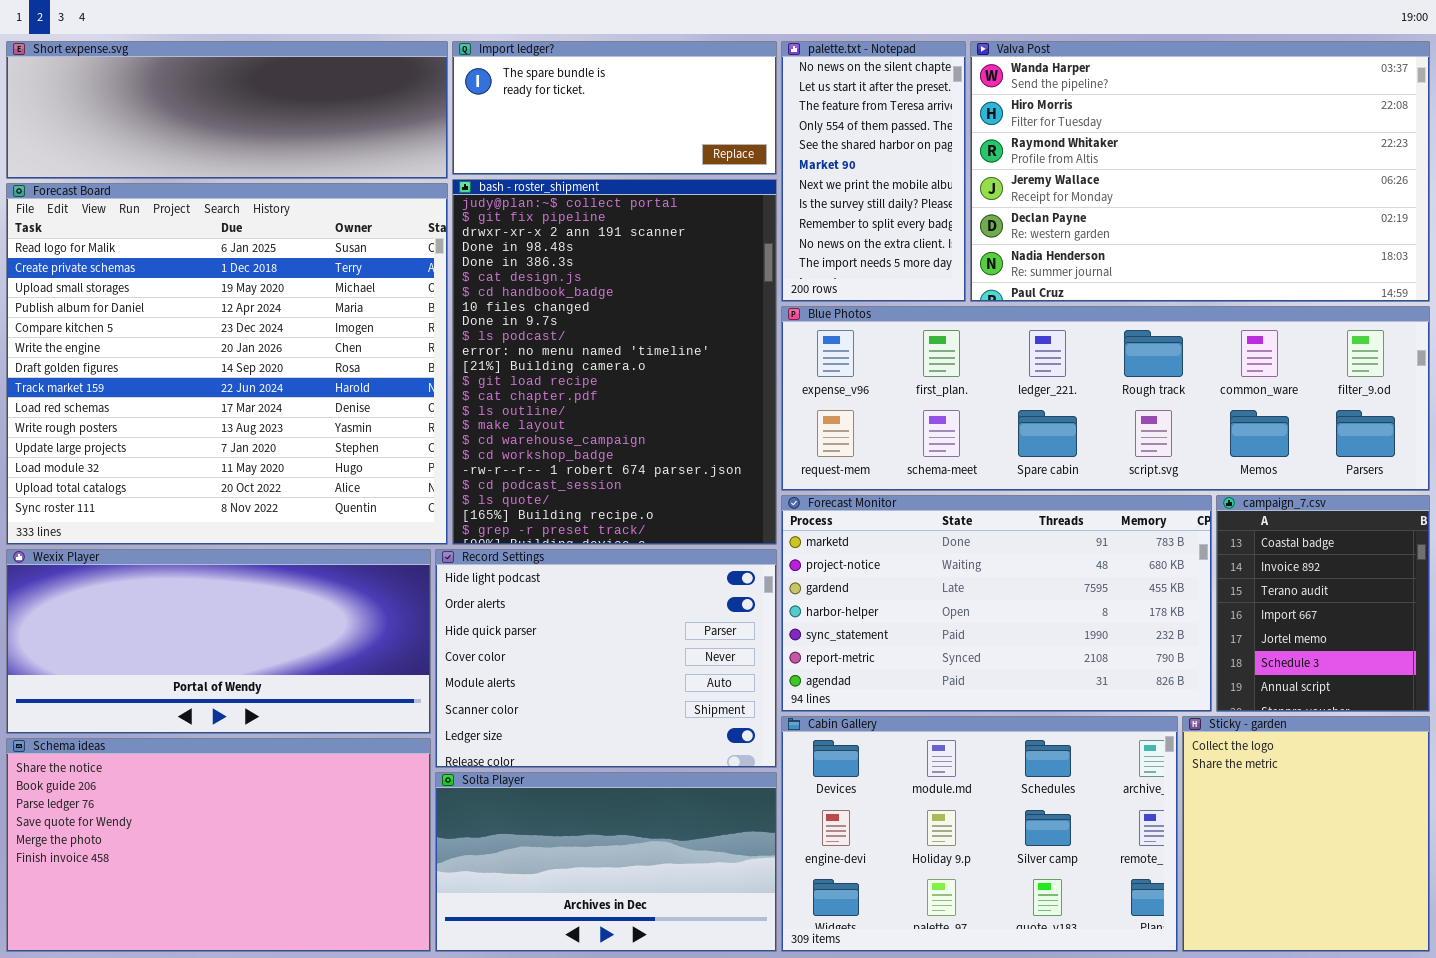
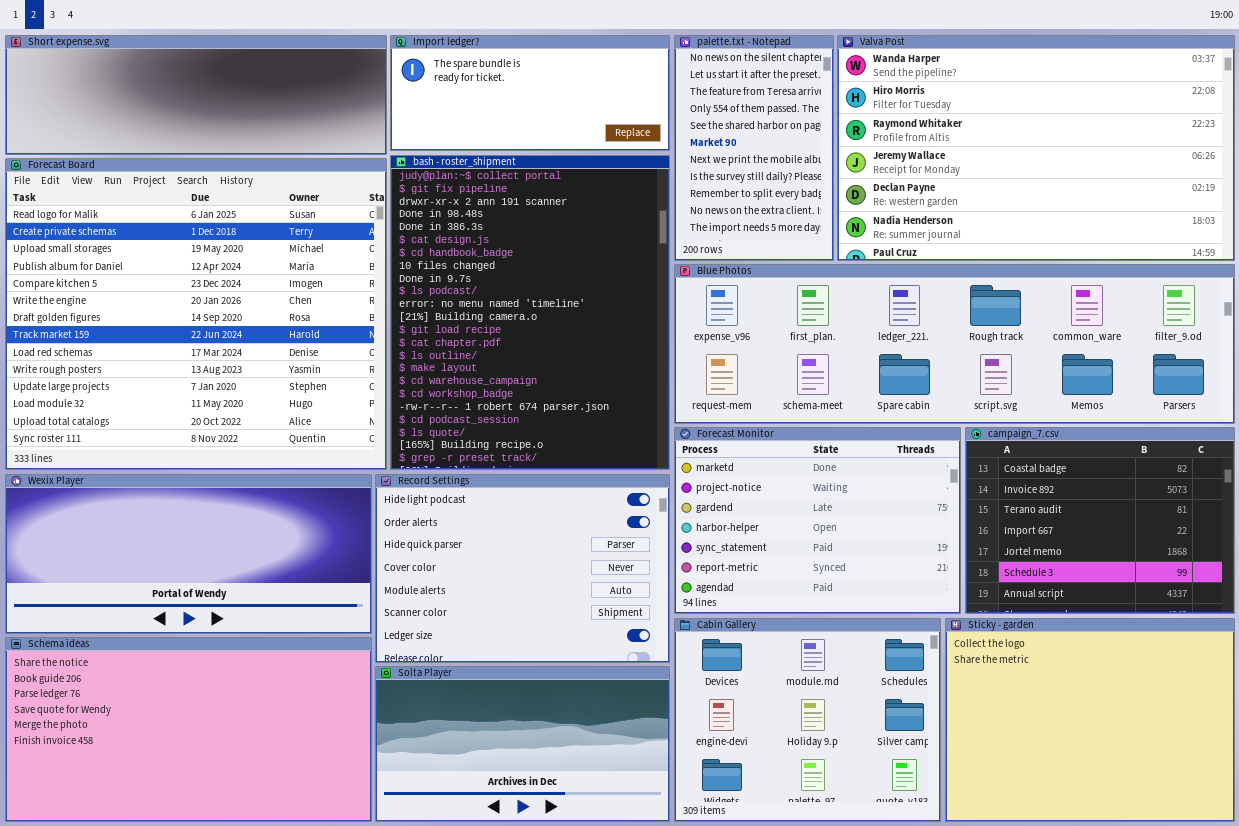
Forecast Monitor: [781,495,1212,712] -> [674,427,961,614], resized
campaign_7.csv: [1216,495,1430,712] -> [965,427,1235,614], resized
Cabin Gallery: [781,716,1178,952] -> [674,618,941,822], resized
Sticky - garden: [1182,716,1430,952] -> [945,618,1235,822], resized

